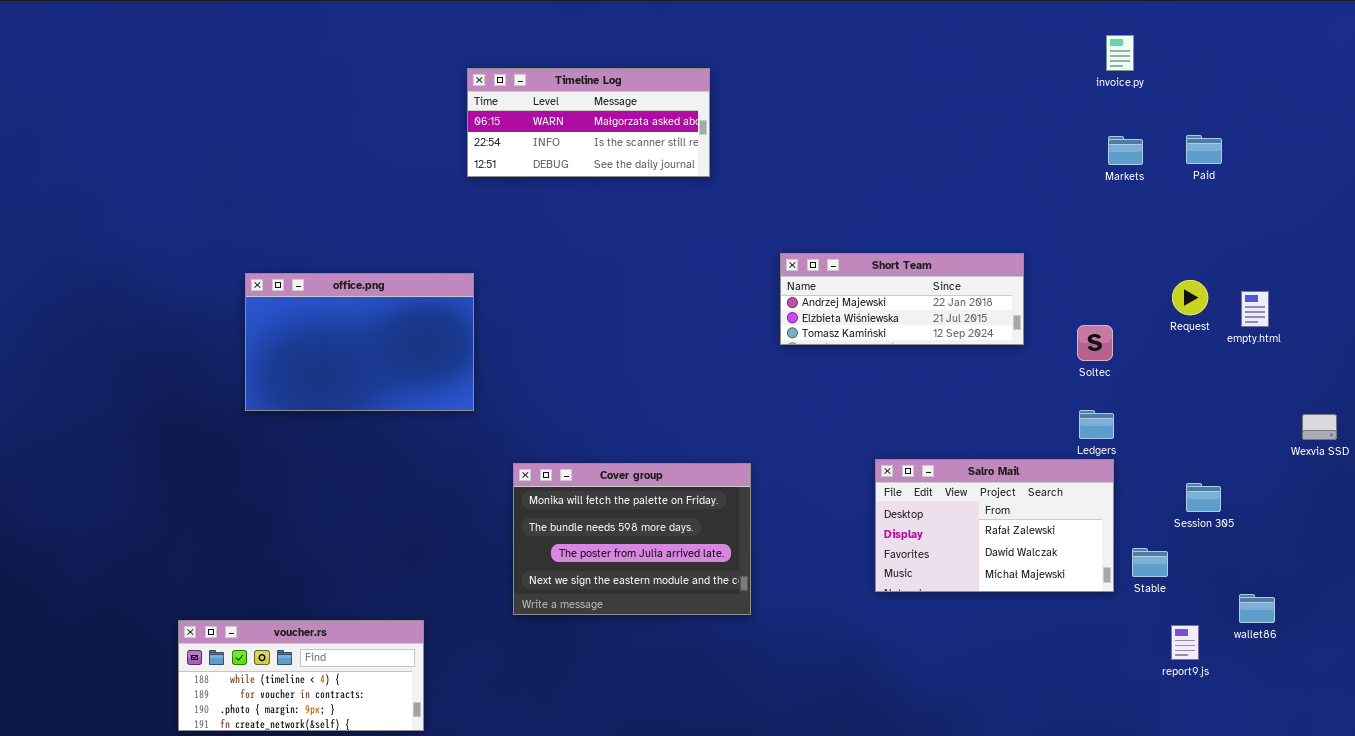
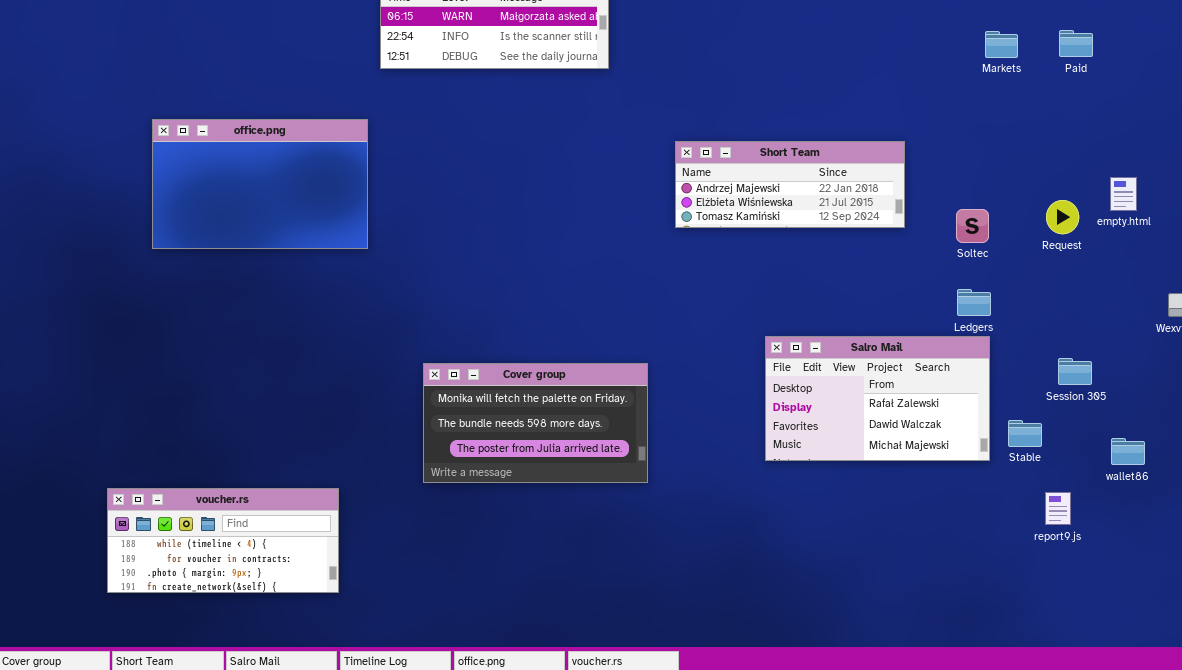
office.png: [245,273,474,411] -> [152,119,368,249], moved
Request: [1172,280,1208,315] -> [1046,200,1079,234], moved
Cover group: [513,463,751,615] -> [423,363,648,483], resized
wallet86: [1239,594,1275,623] -> [1111,438,1145,465], moved

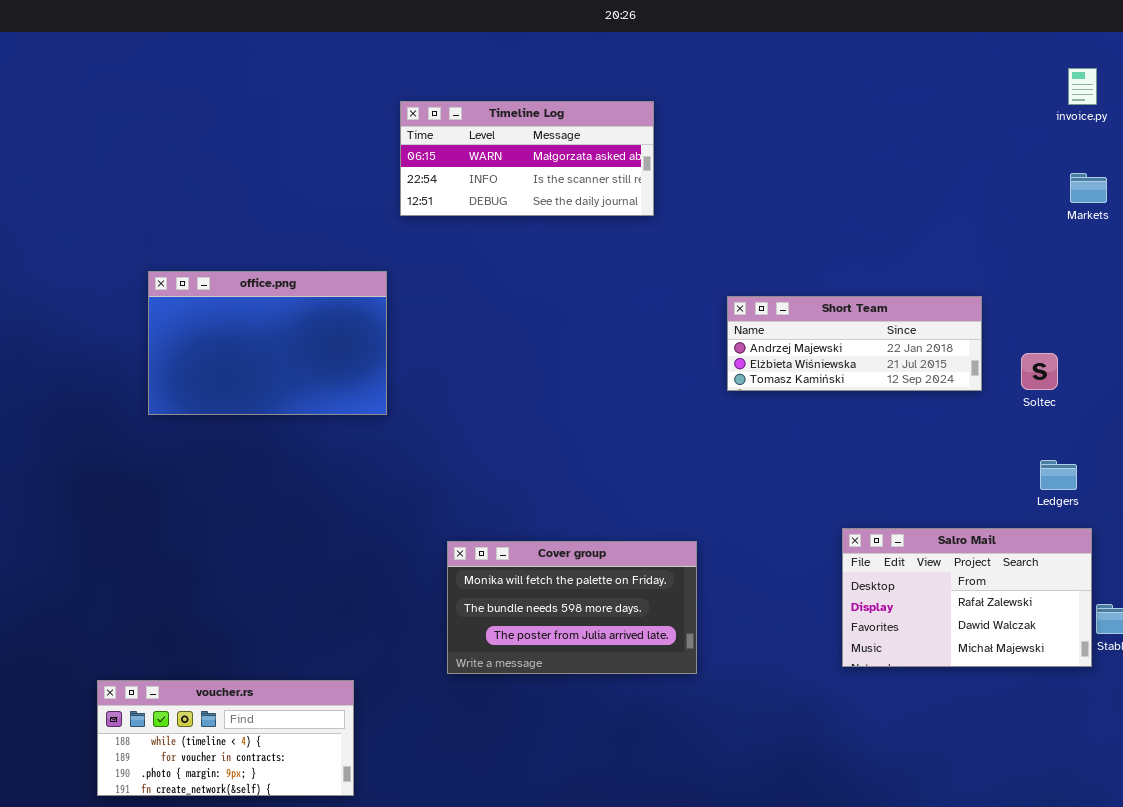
Soltec: [956,209,989,243] -> [1021,353,1058,390], moved
Salro Mail: [765,336,990,461] -> [842,528,1092,667], moved

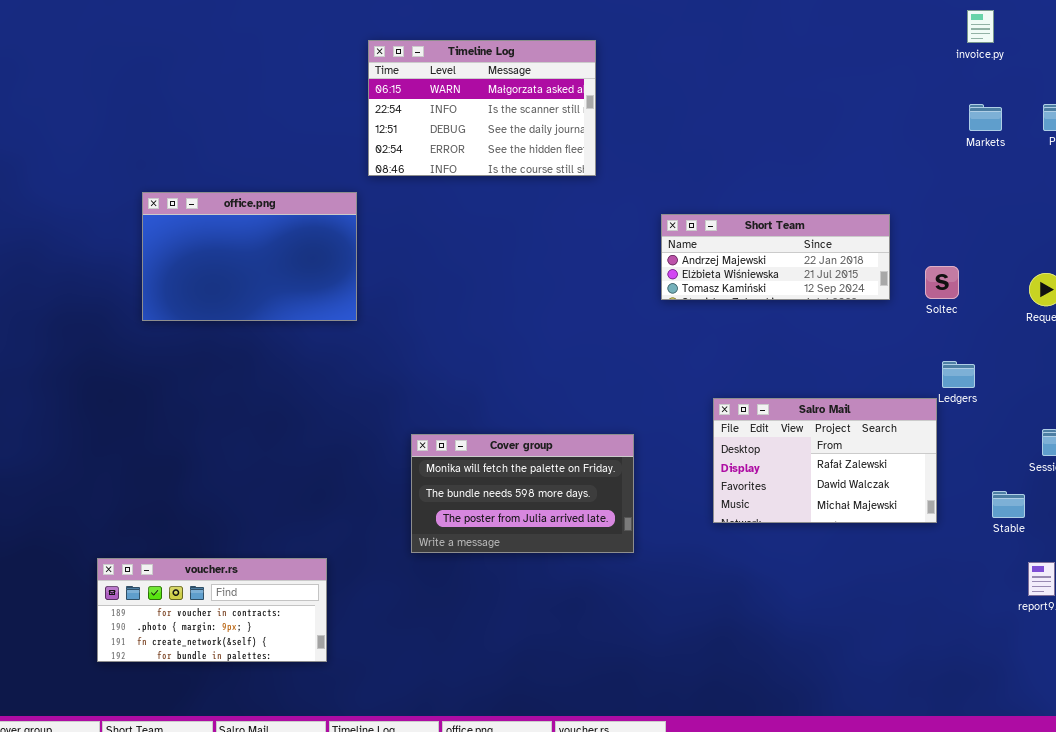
Timeline Log: [400,101,654,216] -> [368,40,596,176], resized
Salro Mail: [842,528,1092,667] -> [713,398,937,523], moved
voucher.rs: [97,680,354,796] -> [97,558,327,662], scrolled down 1 row

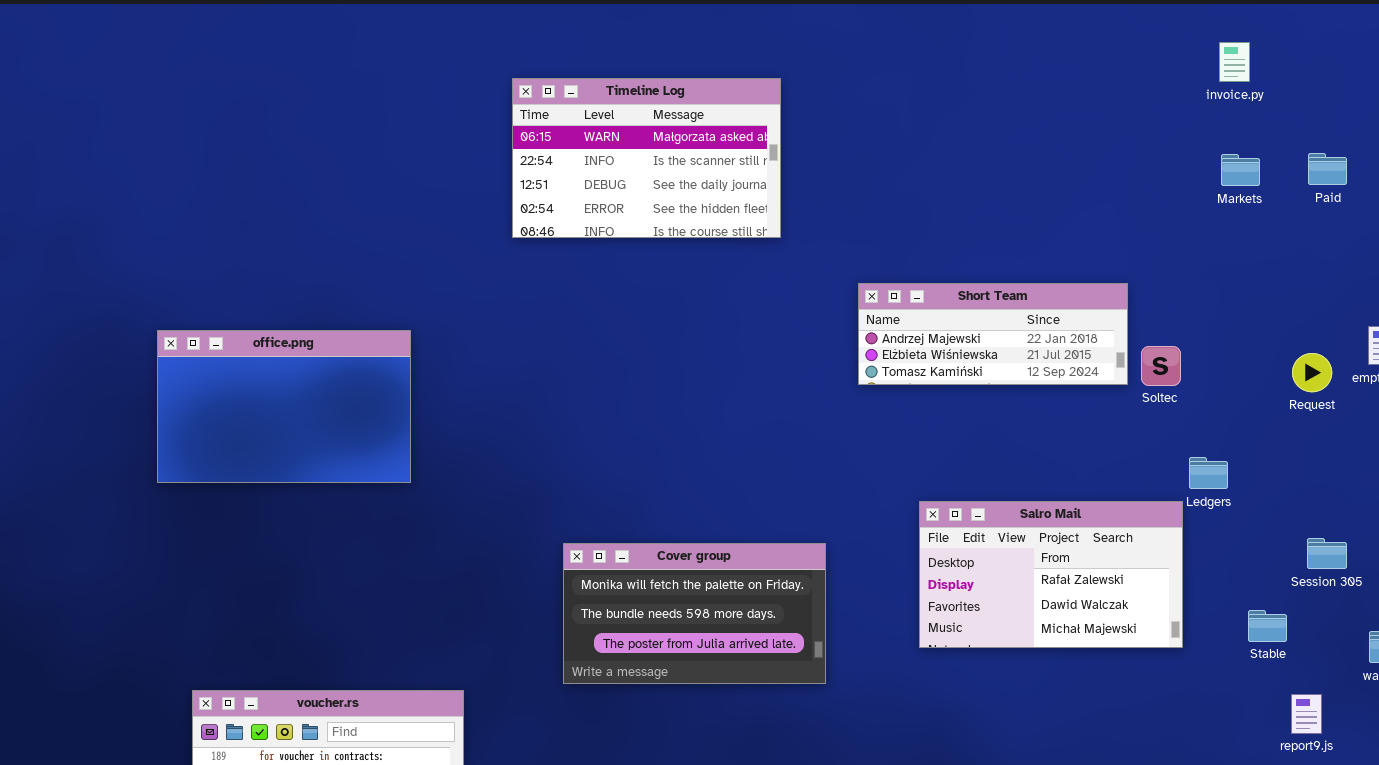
office.png: [142,192,357,321] -> [157,330,411,483], moved
Soltec: [925,266,959,299] -> [1141,346,1181,386], moved

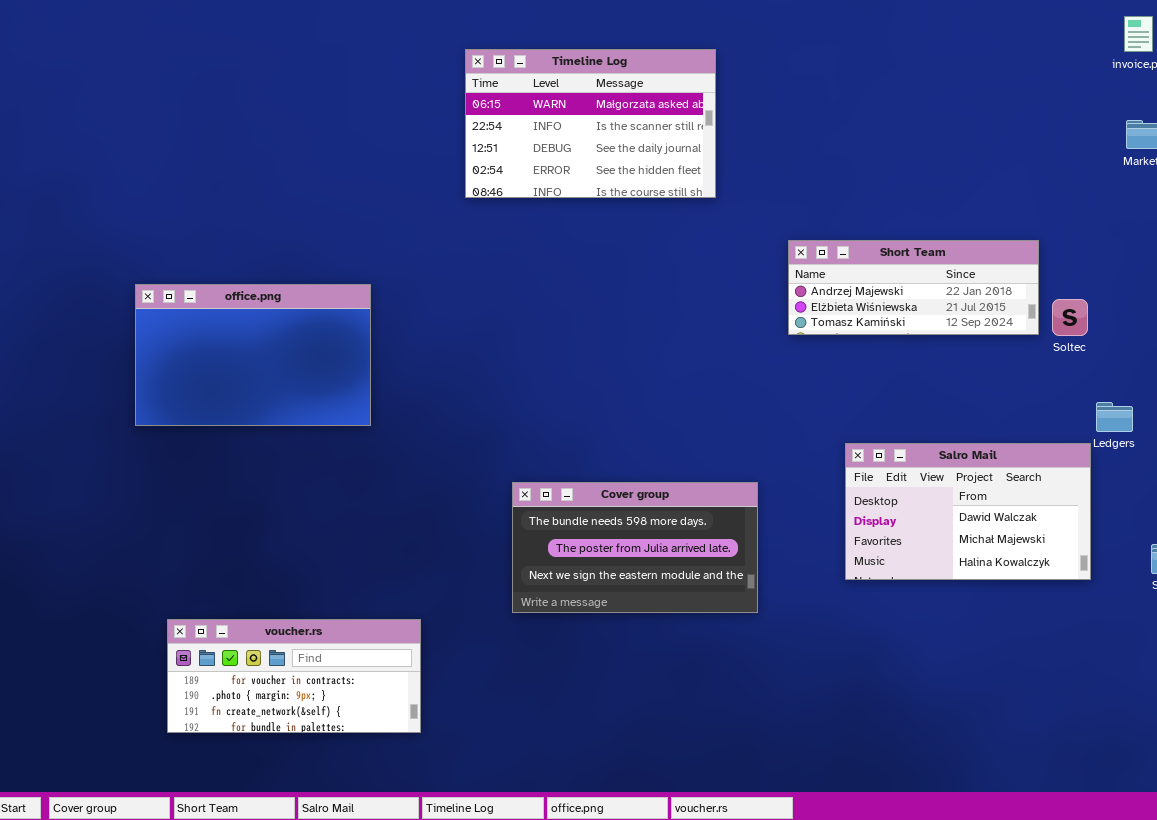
Salro Mail: [919,501,1183,648] -> [845,443,1091,580], scrolled down 1 row
Cover group: [563,543,826,684] -> [512,482,758,613], scrolled down 1 row

